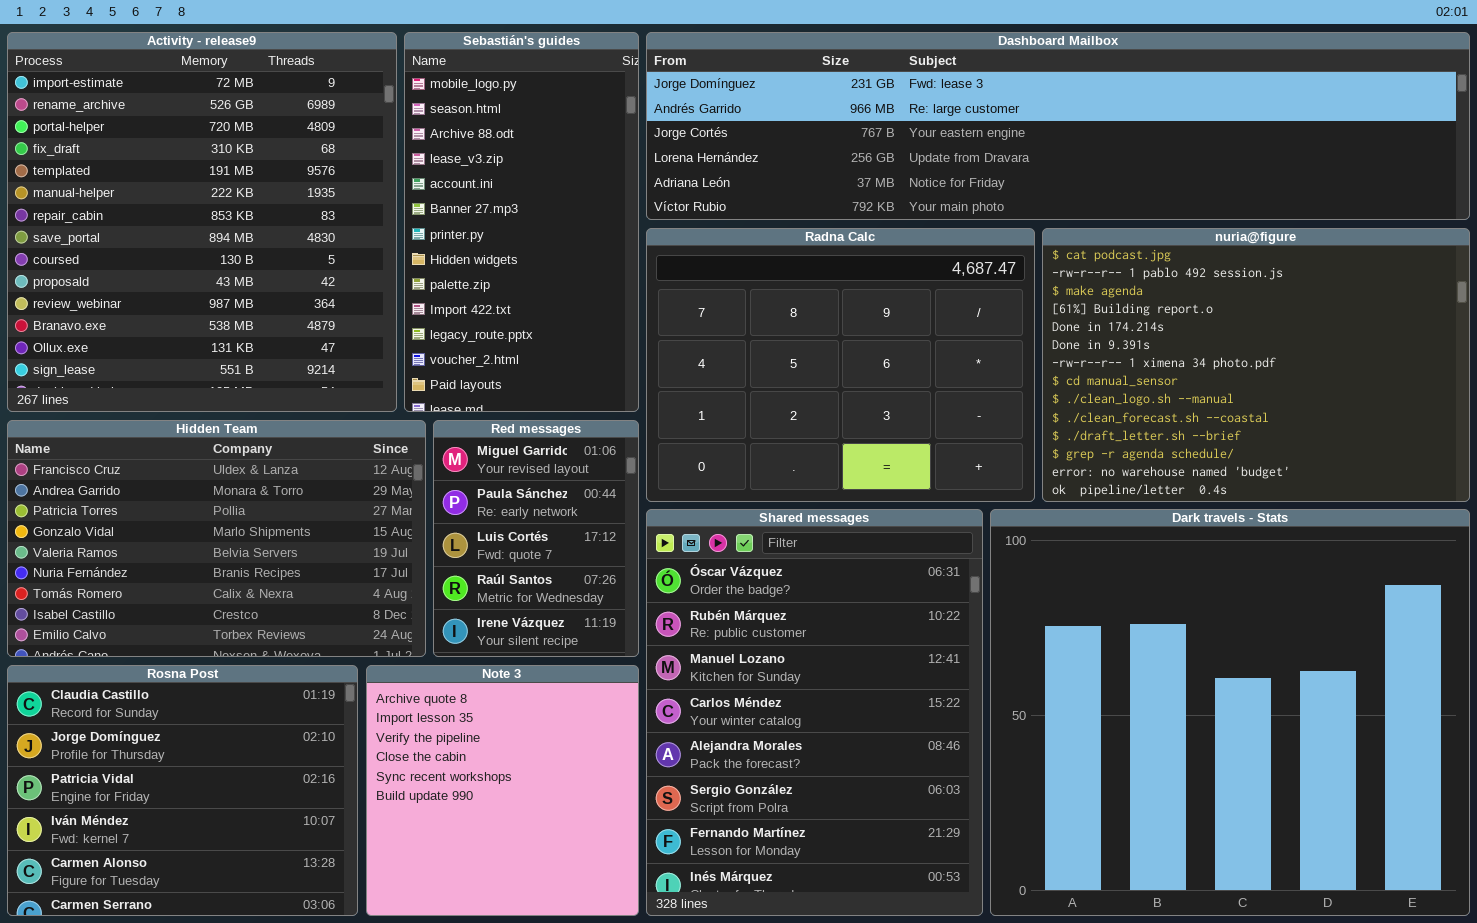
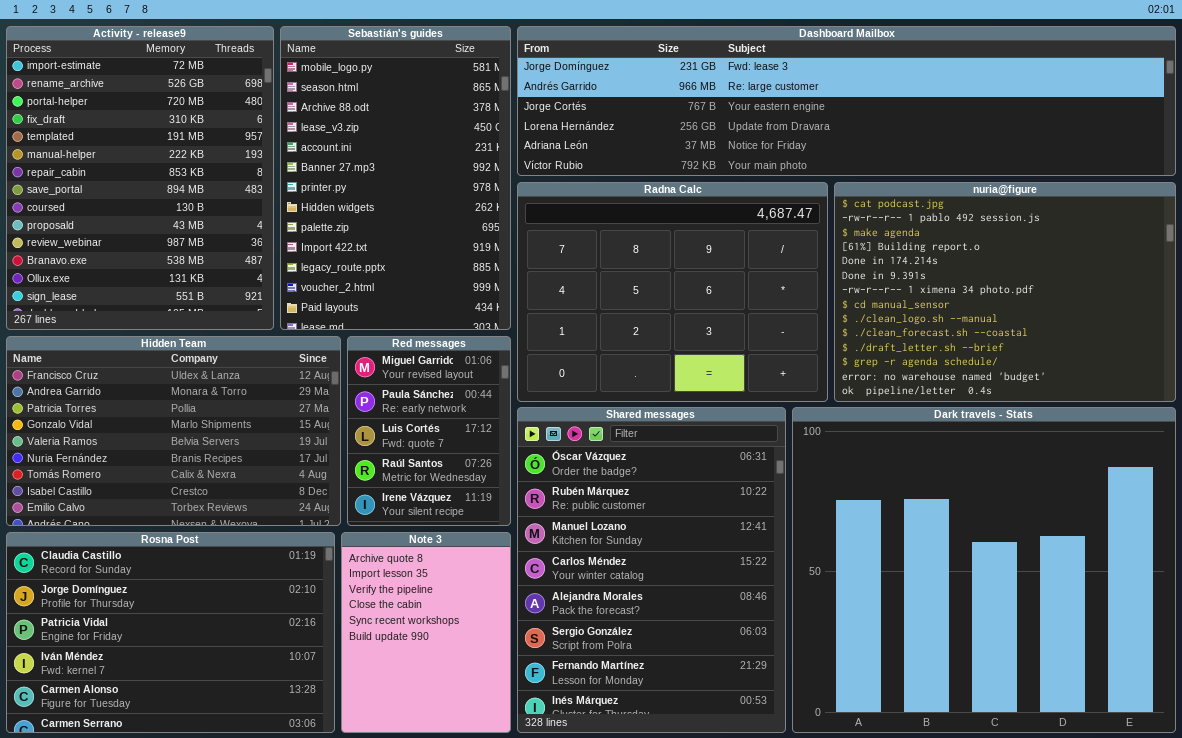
Activity - release9: [7,32,397,412] -> [6,26,274,330], resized
Sebastián's guides: [404,32,639,412] -> [280,26,511,330], resized
Rosna Post: [7,665,358,916] -> [6,532,335,733], resized
Note 3: [366,665,639,916] -> [341,532,511,733], resized

